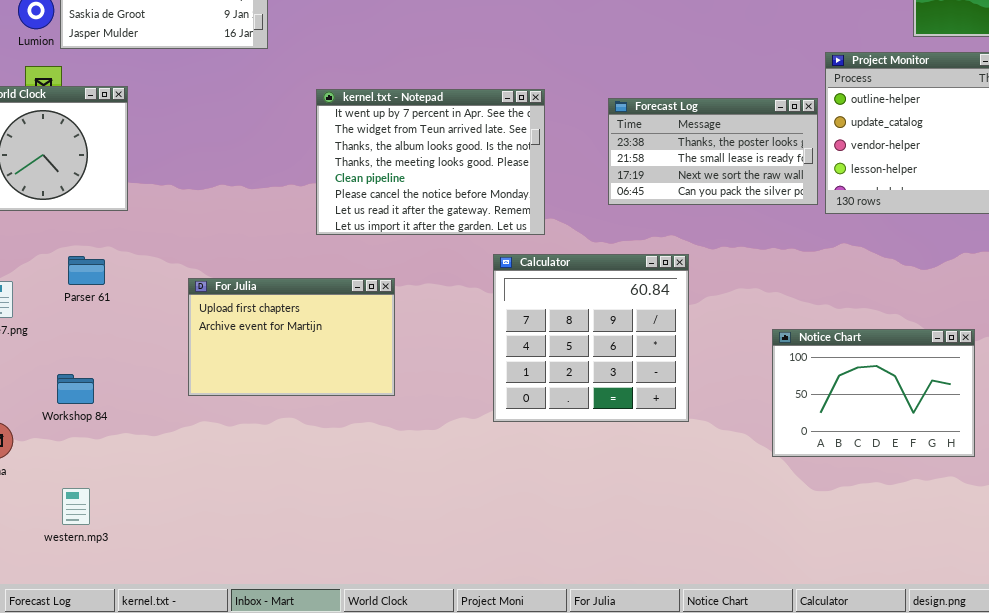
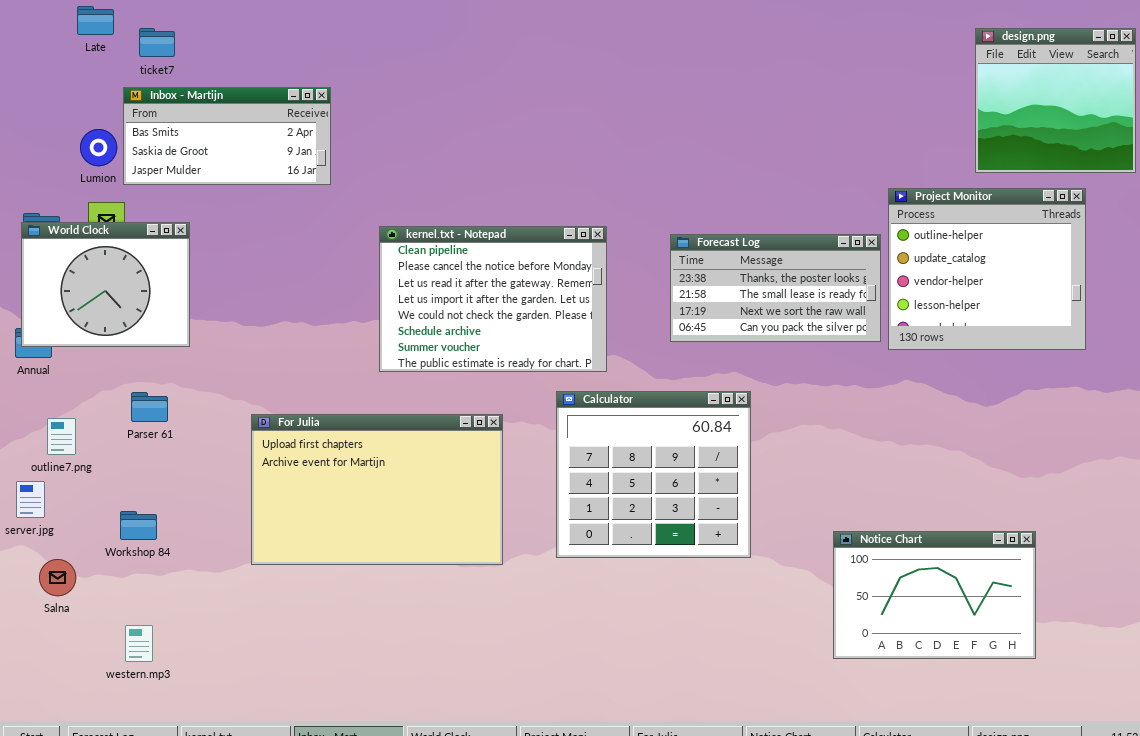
kernel.txt - Notepad: [316,89,545,235] -> [379,226,607,372], scrolled down 4 rows
For Julia: [188,278,395,396] -> [251,414,503,565], resized
Notice Chart: [772,329,975,457] -> [833,531,1036,659], moved

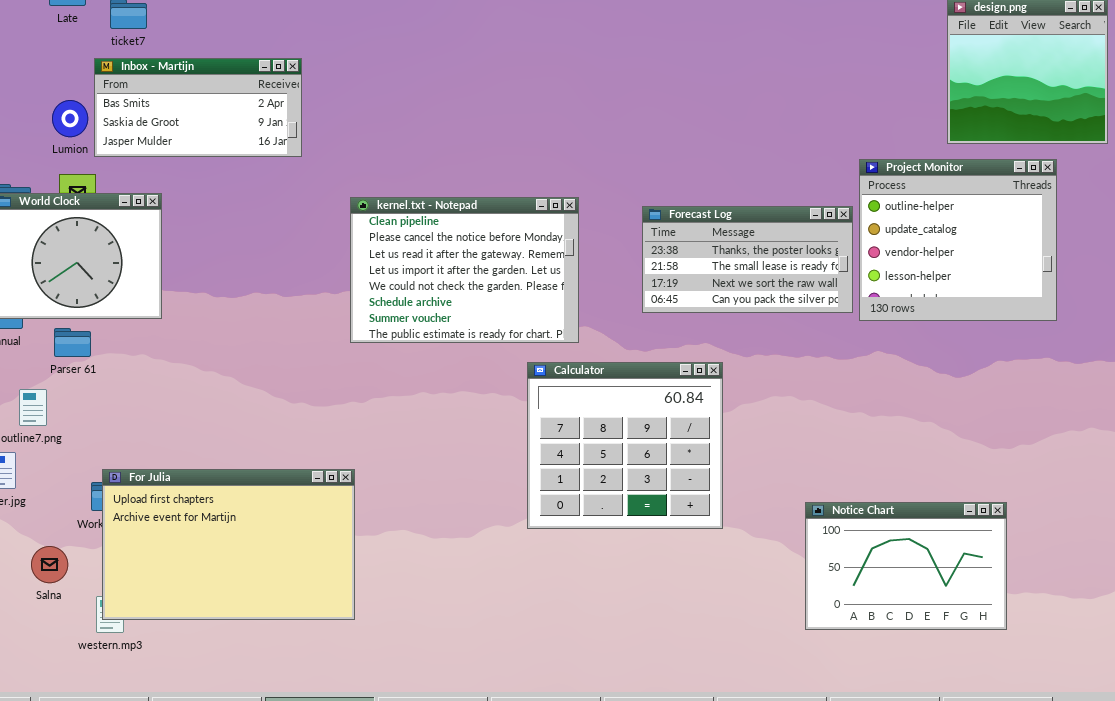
Parser 61: [131,392,168,422] -> [54,328,91,357], moved
For Julia: [251,414,503,565] -> [102,469,355,620], moved
Salna: [39,559,76,596] -> [31,546,68,583], moved

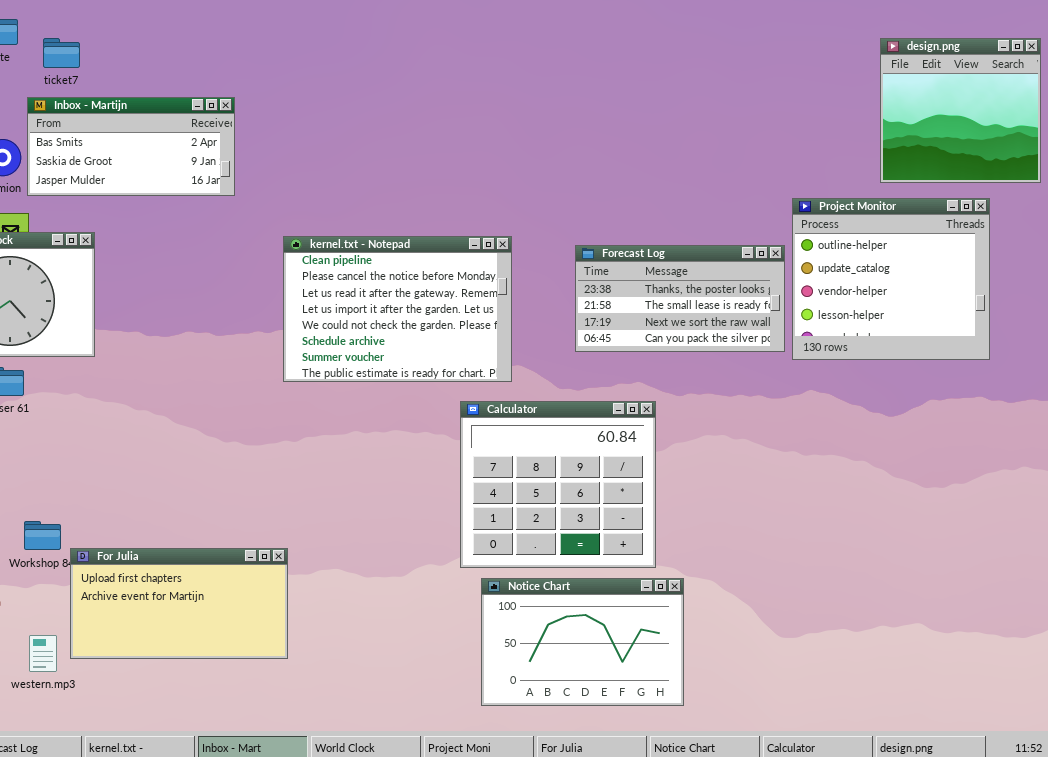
For Julia: [102,469,355,620] -> [70,548,288,659], resized
Notice Chart: [805,502,1007,630] -> [481,578,684,706], moved

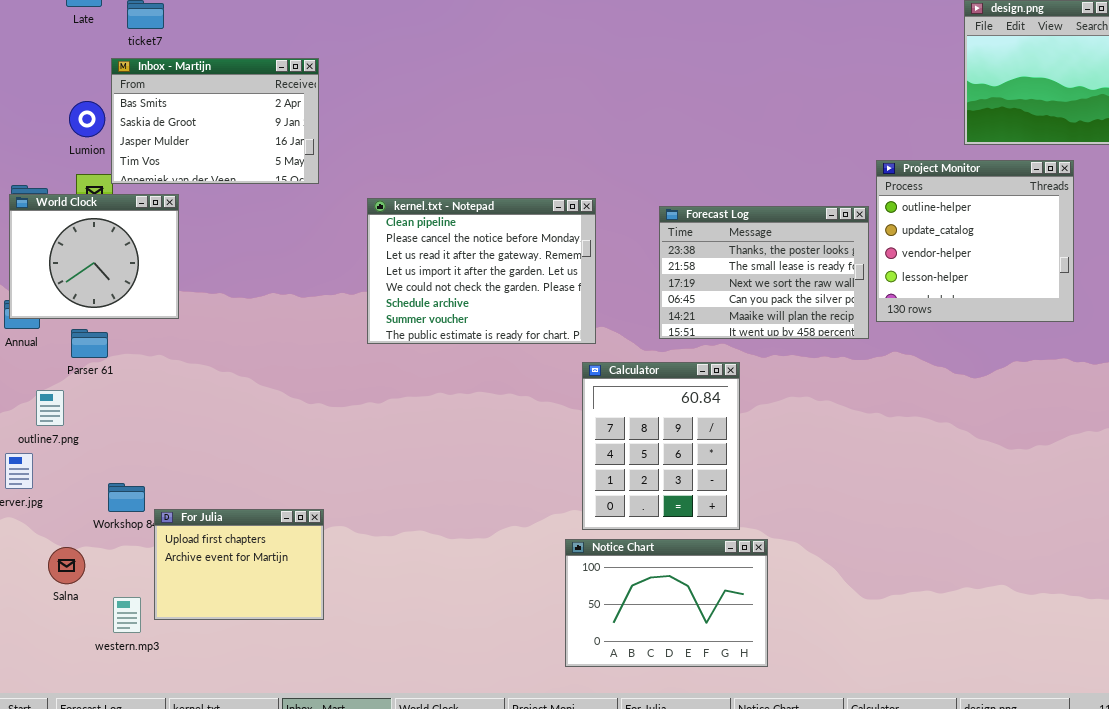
Inbox - Martijn: [27,97,235,196] -> [111,58,319,184], resized
Forecast Log: [575,245,785,352] -> [659,206,869,339], resized
Calculator: [460,401,656,568] -> [582,362,740,530], resized
For Julia: [70,548,288,659] -> [154,509,324,620], resized

